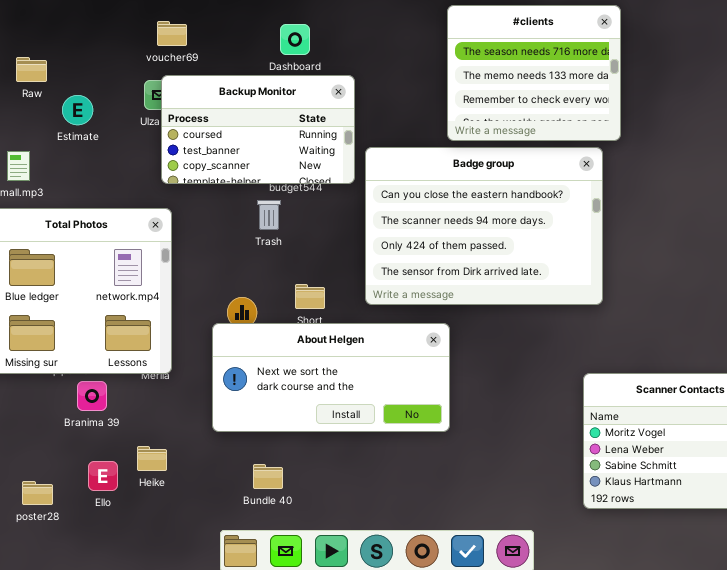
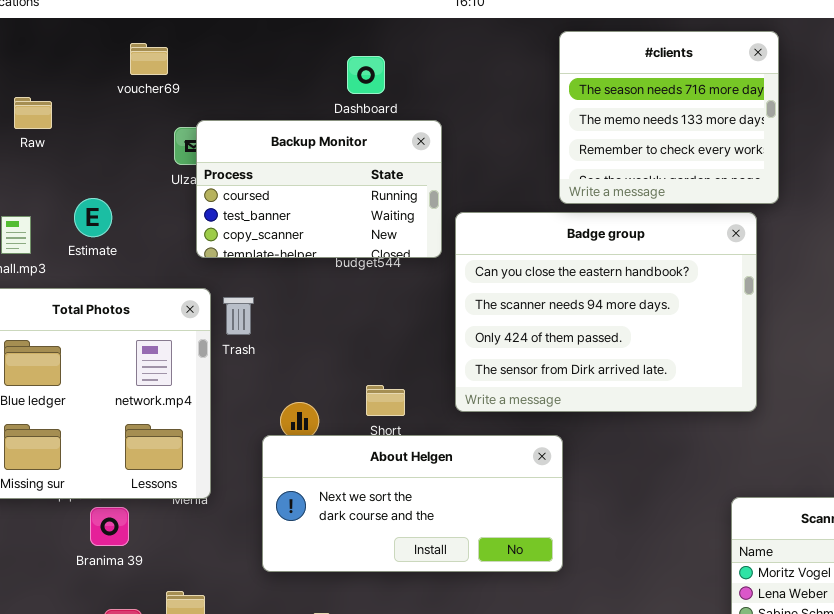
voucher69: [157,21,187,46] -> [130,43,168,75], moved
Estimate: [62,95,93,125] -> [74,198,112,237], moved
Trash: [257,200,281,230] -> [223,297,254,335], moved

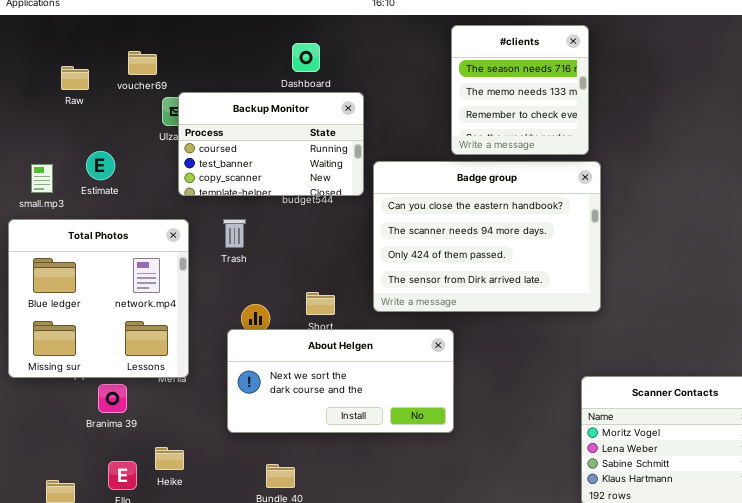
#clients: [559,31,779,204] -> [451,25,589,155], resized
voucher69: [130,43,168,75] -> [128,51,157,75], moved
Raw: [14,97,52,129] -> [61,66,89,90], moved
Trash: [223,297,254,335] -> [223,219,246,248], moved

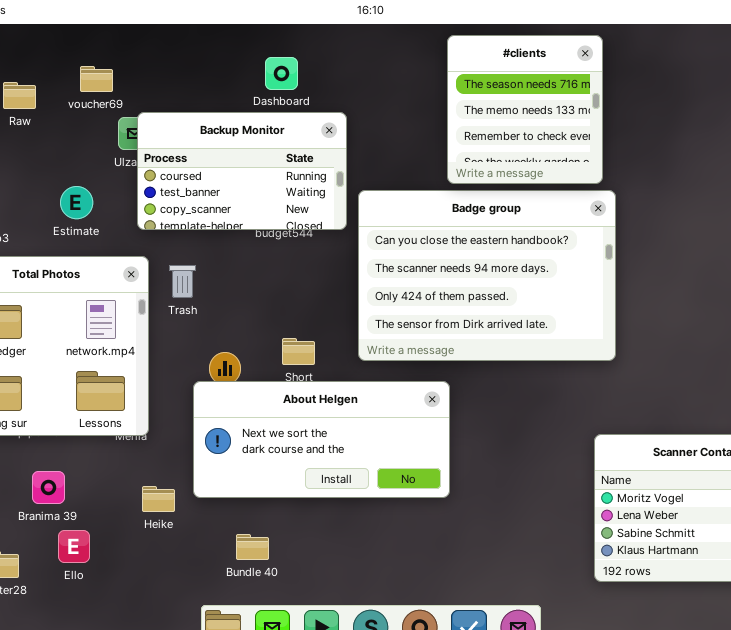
Estimate: [86,151,115,180] -> [60,186,93,219], moved
Trash: [223,219,246,248] -> [169,265,196,298], moved
Branima 39: [98,384,127,413] -> [32,471,65,504], moved
Heike: [155,447,184,470] -> [142,486,175,512], moved

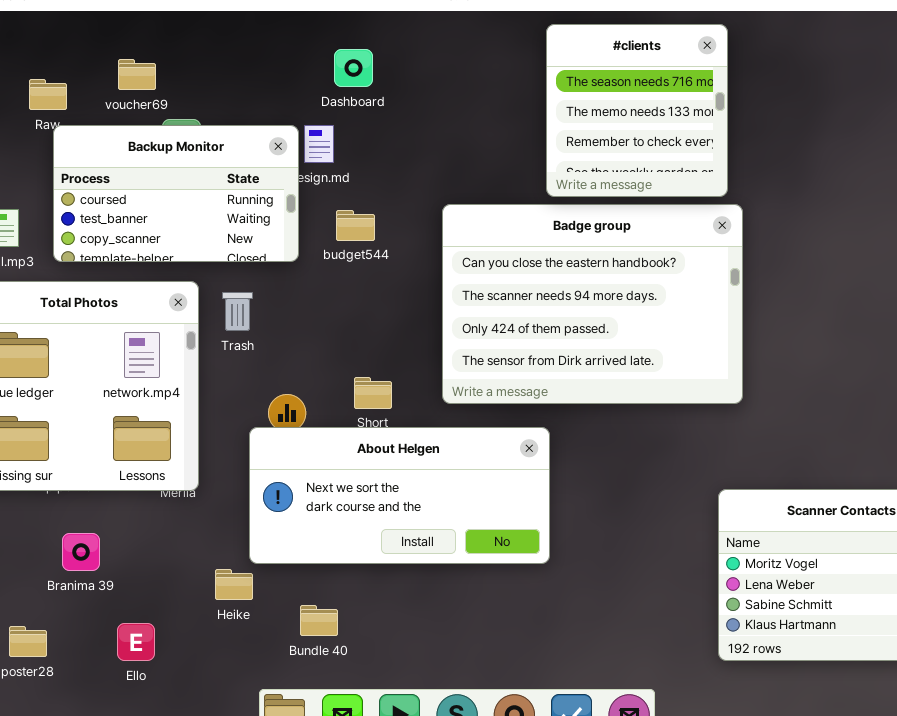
Backup Monitor: [137,112,347,230] -> [53,125,299,262], moved
Heike: [142,486,175,512] -> [215,569,253,600], moved
Ello: [58,530,90,563] -> [117,623,155,661], moved

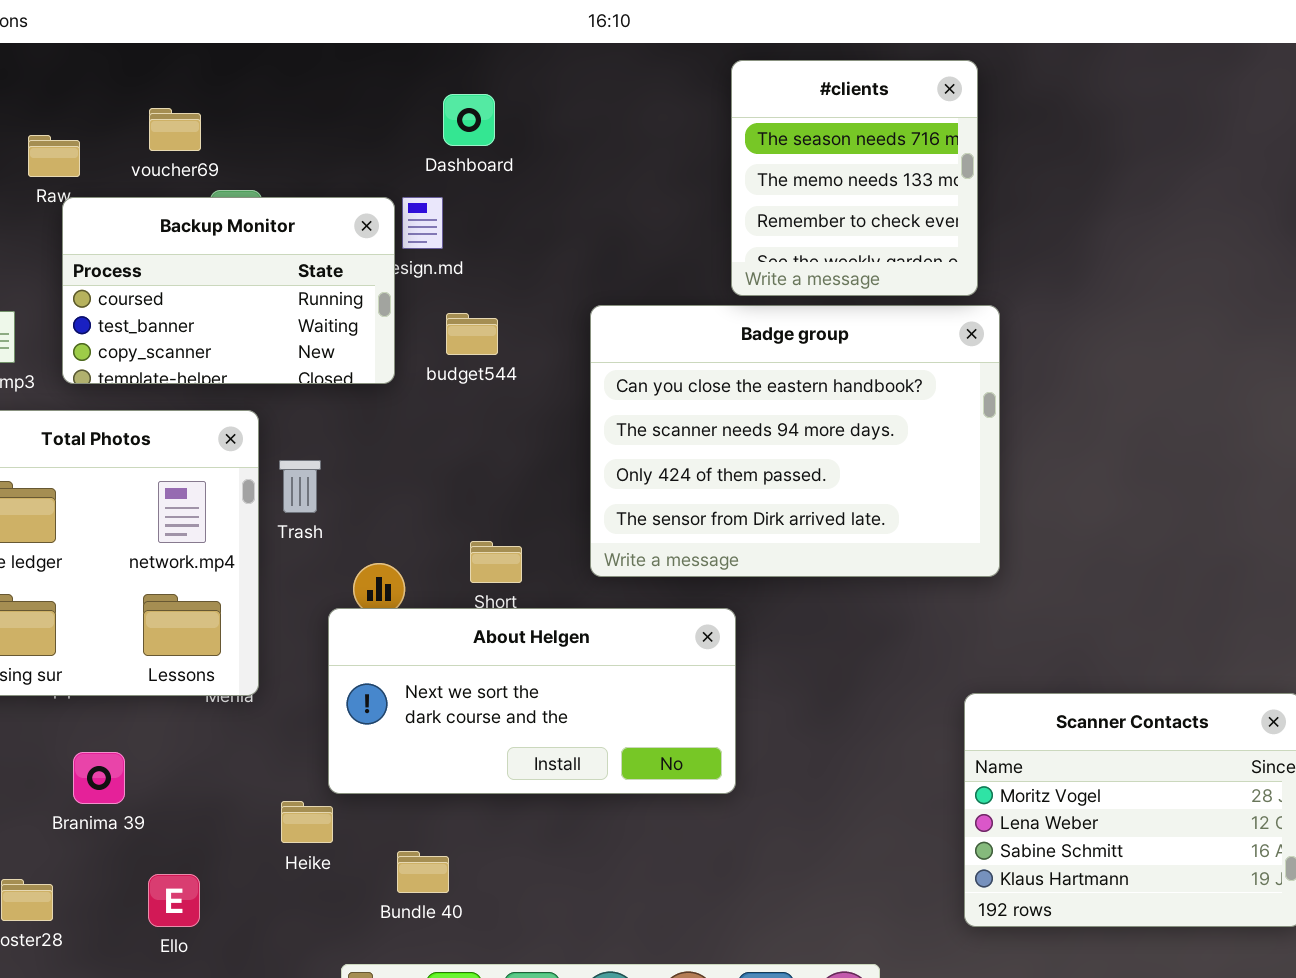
Trash: [222,292,253,331] -> [279,460,321,513], moved

